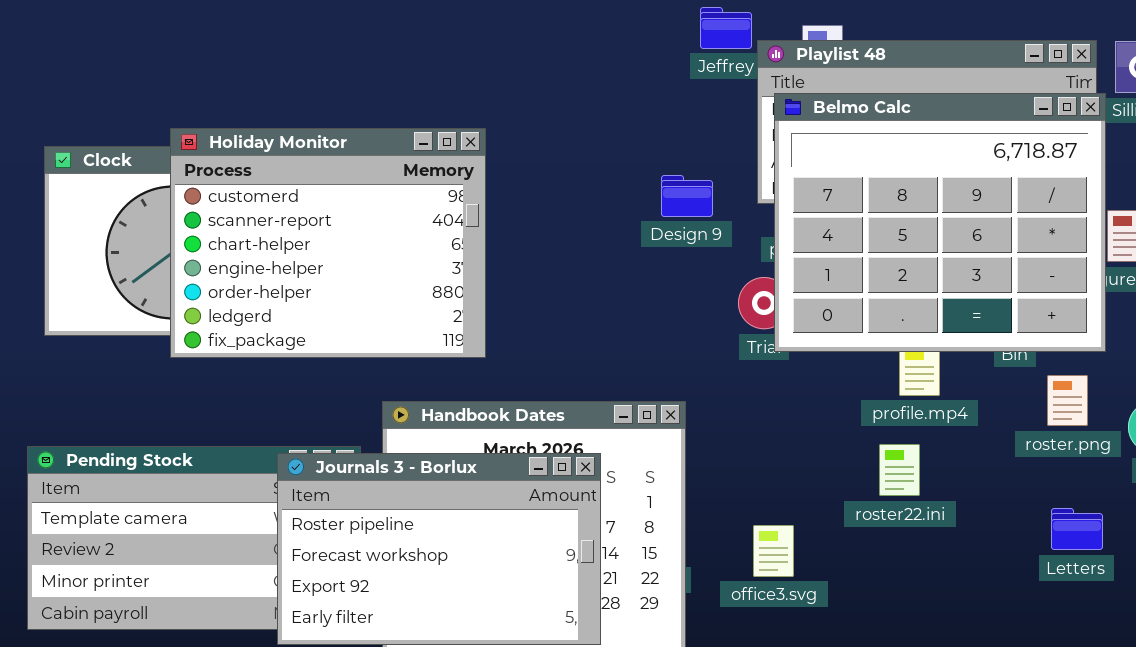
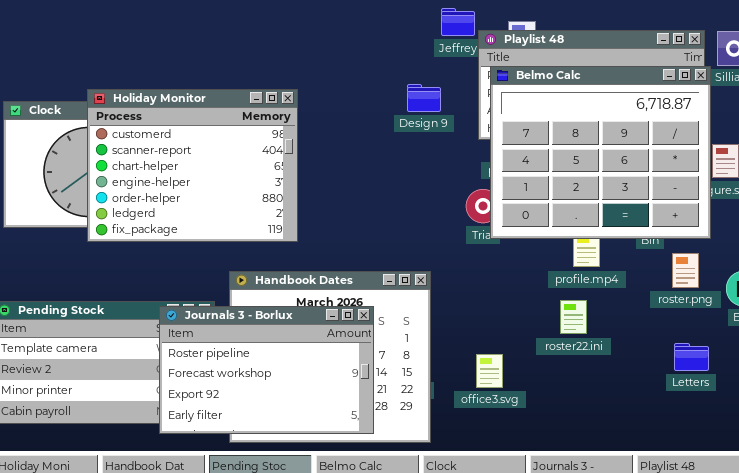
Design 9: [661,175,713,217] -> [407,84,441,112], moved

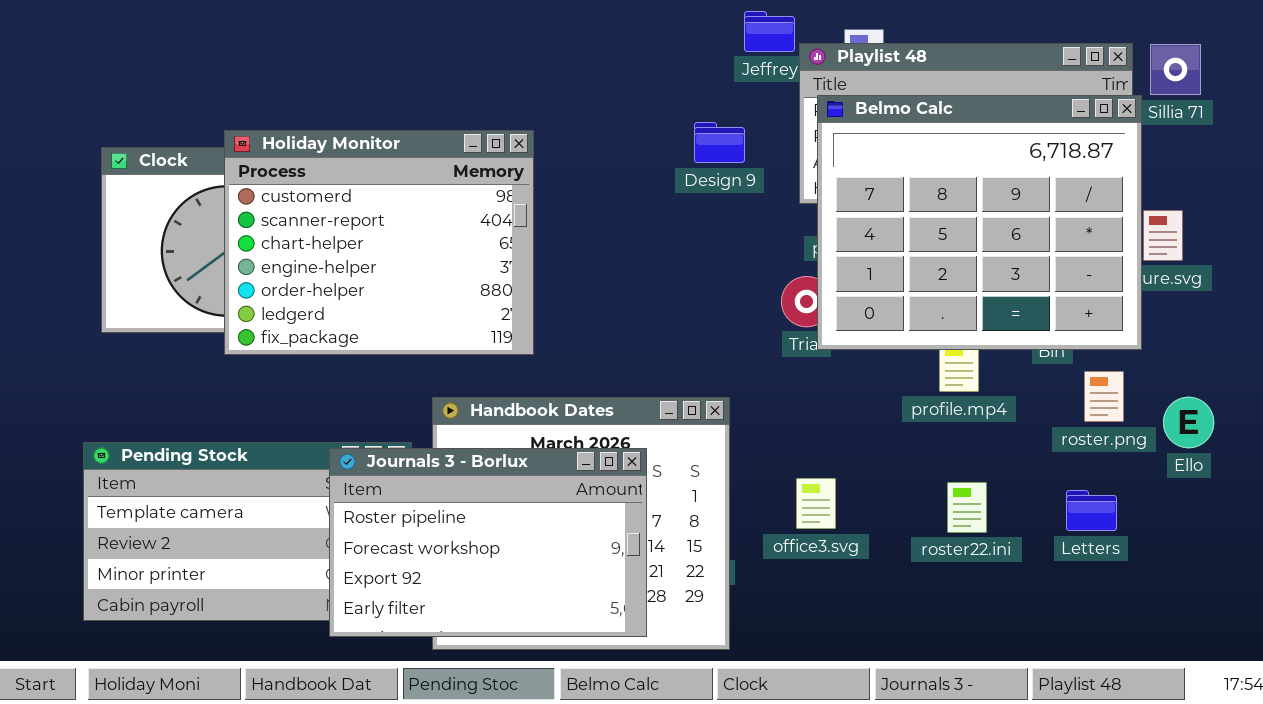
roster22.ini: [560,300,587,334] -> [947,482,987,533], moved
Letters: [674,343,709,371] -> [1066,490,1117,531], moved
office3.svg: [476,354,503,388] -> [796,478,836,529], moved

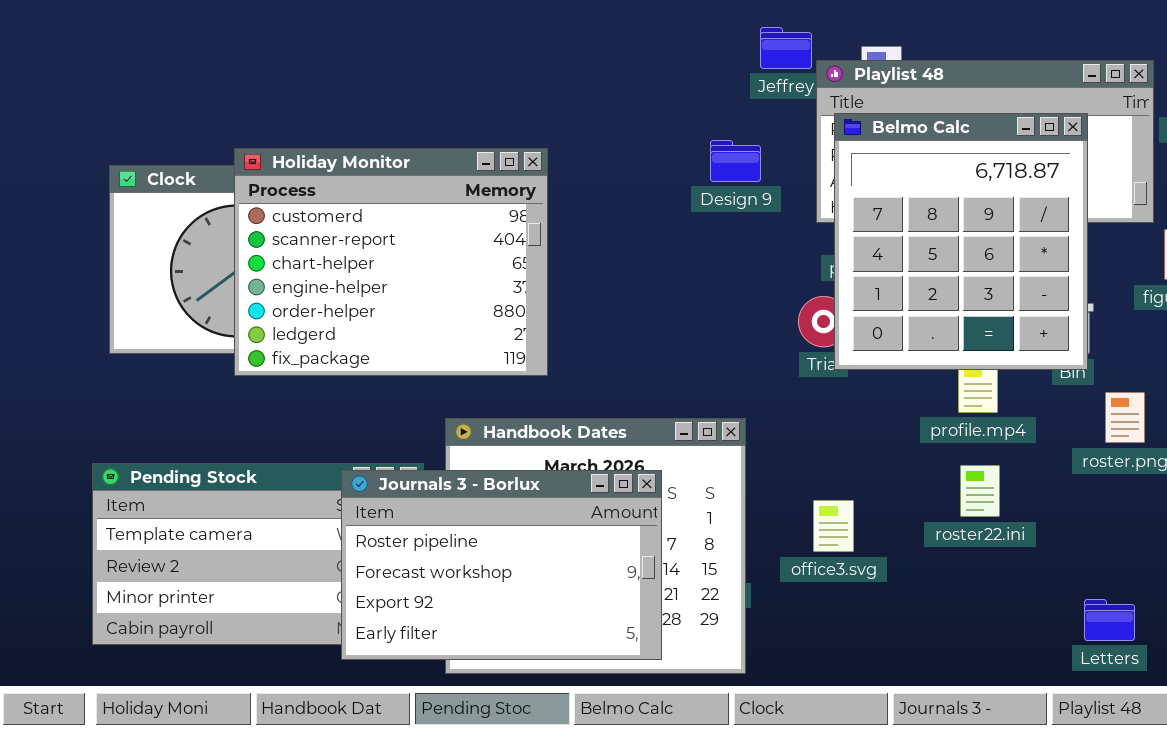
Belmo Calc: [817,95,1142,350] -> [834,113,1088,370], resized
roster22.ini: [947,482,987,533] -> [960,465,1000,517], moved
Letters: [1066,490,1117,531] -> [1084,599,1135,641], moved

